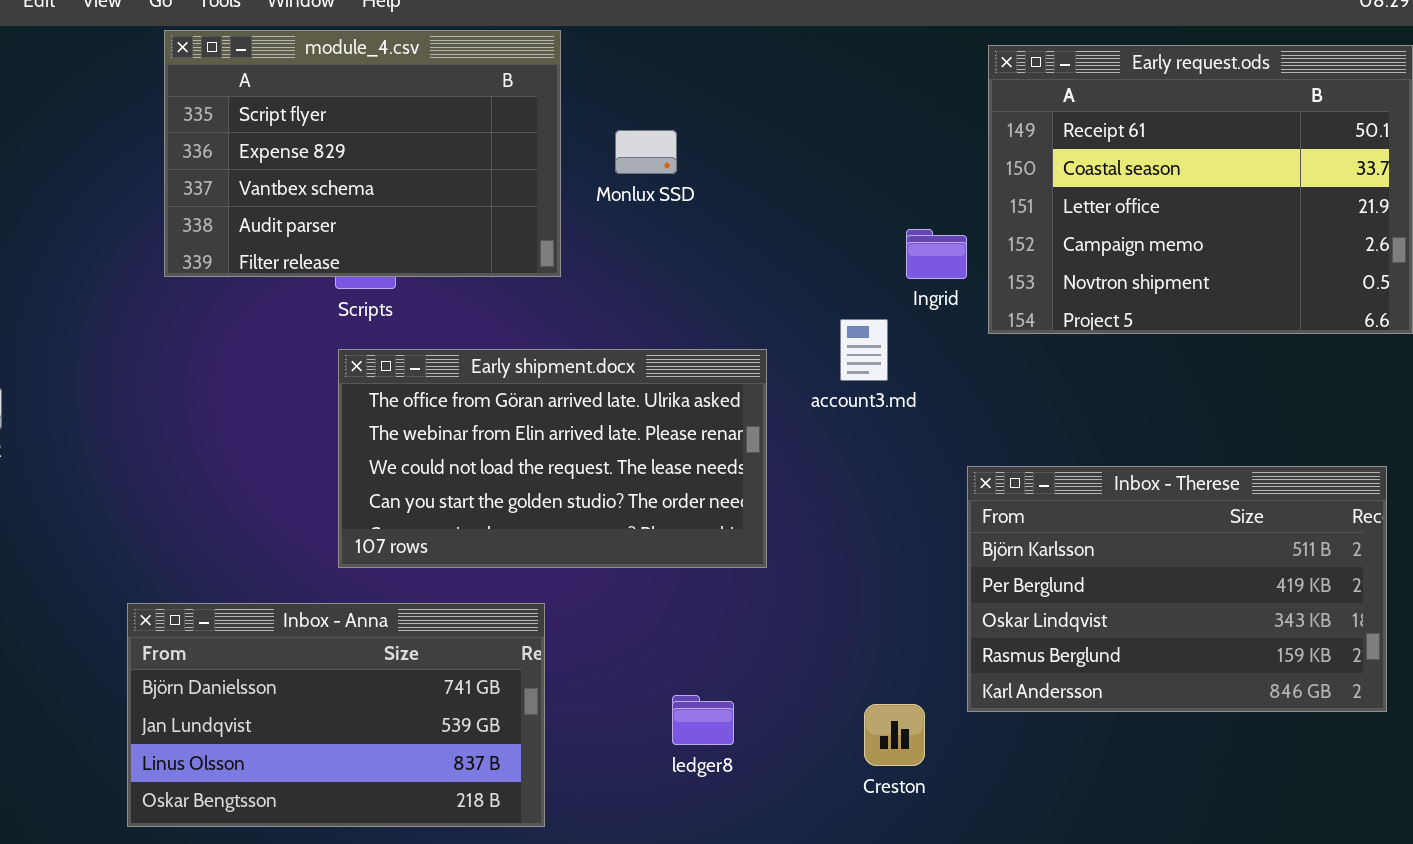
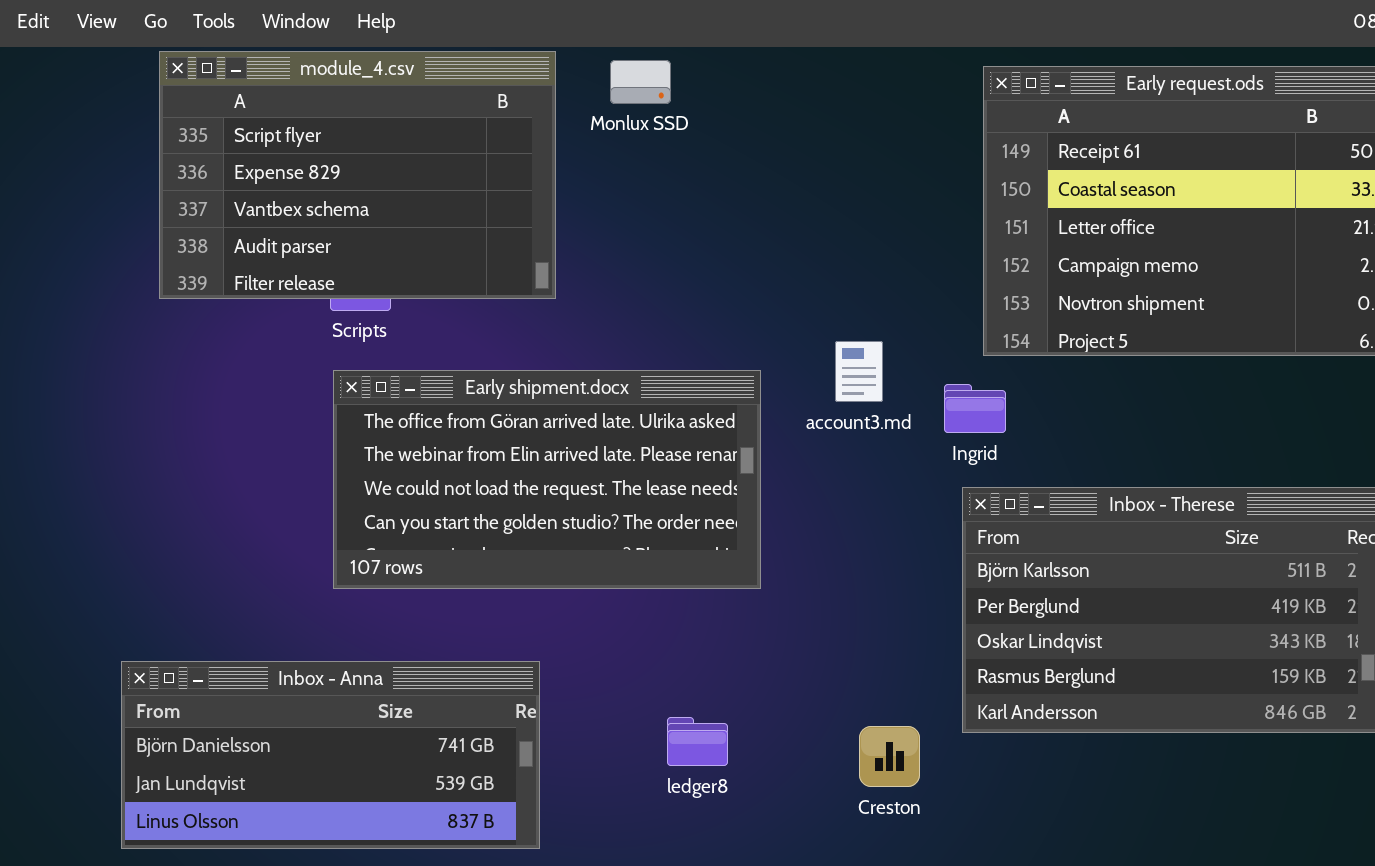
Monlux SSD: [615,130,677,174] -> [610,60,671,104], moved
Ingrid: [906,229,967,279] -> [944,384,1006,433], moved
Inbox - Anna: [127,603,545,827] -> [121,661,540,849], resized

